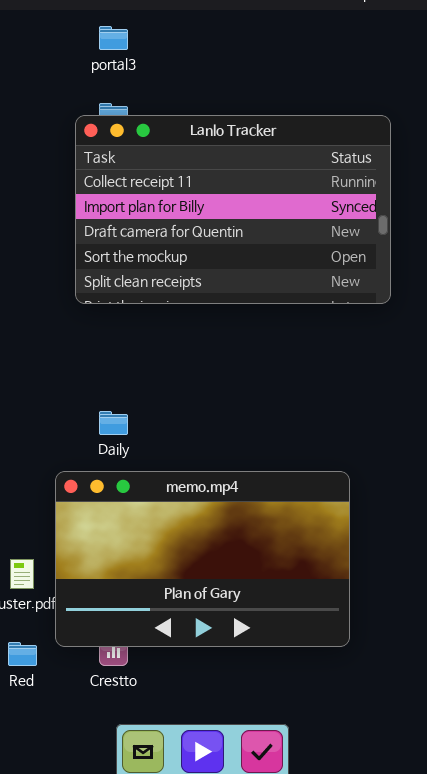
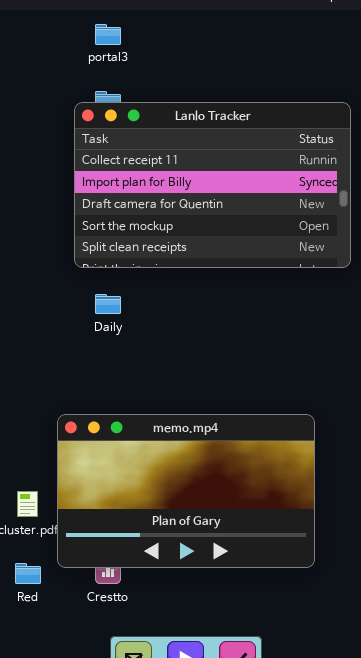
Daily: [99,411,128,435] -> [95,294,121,314], moved

